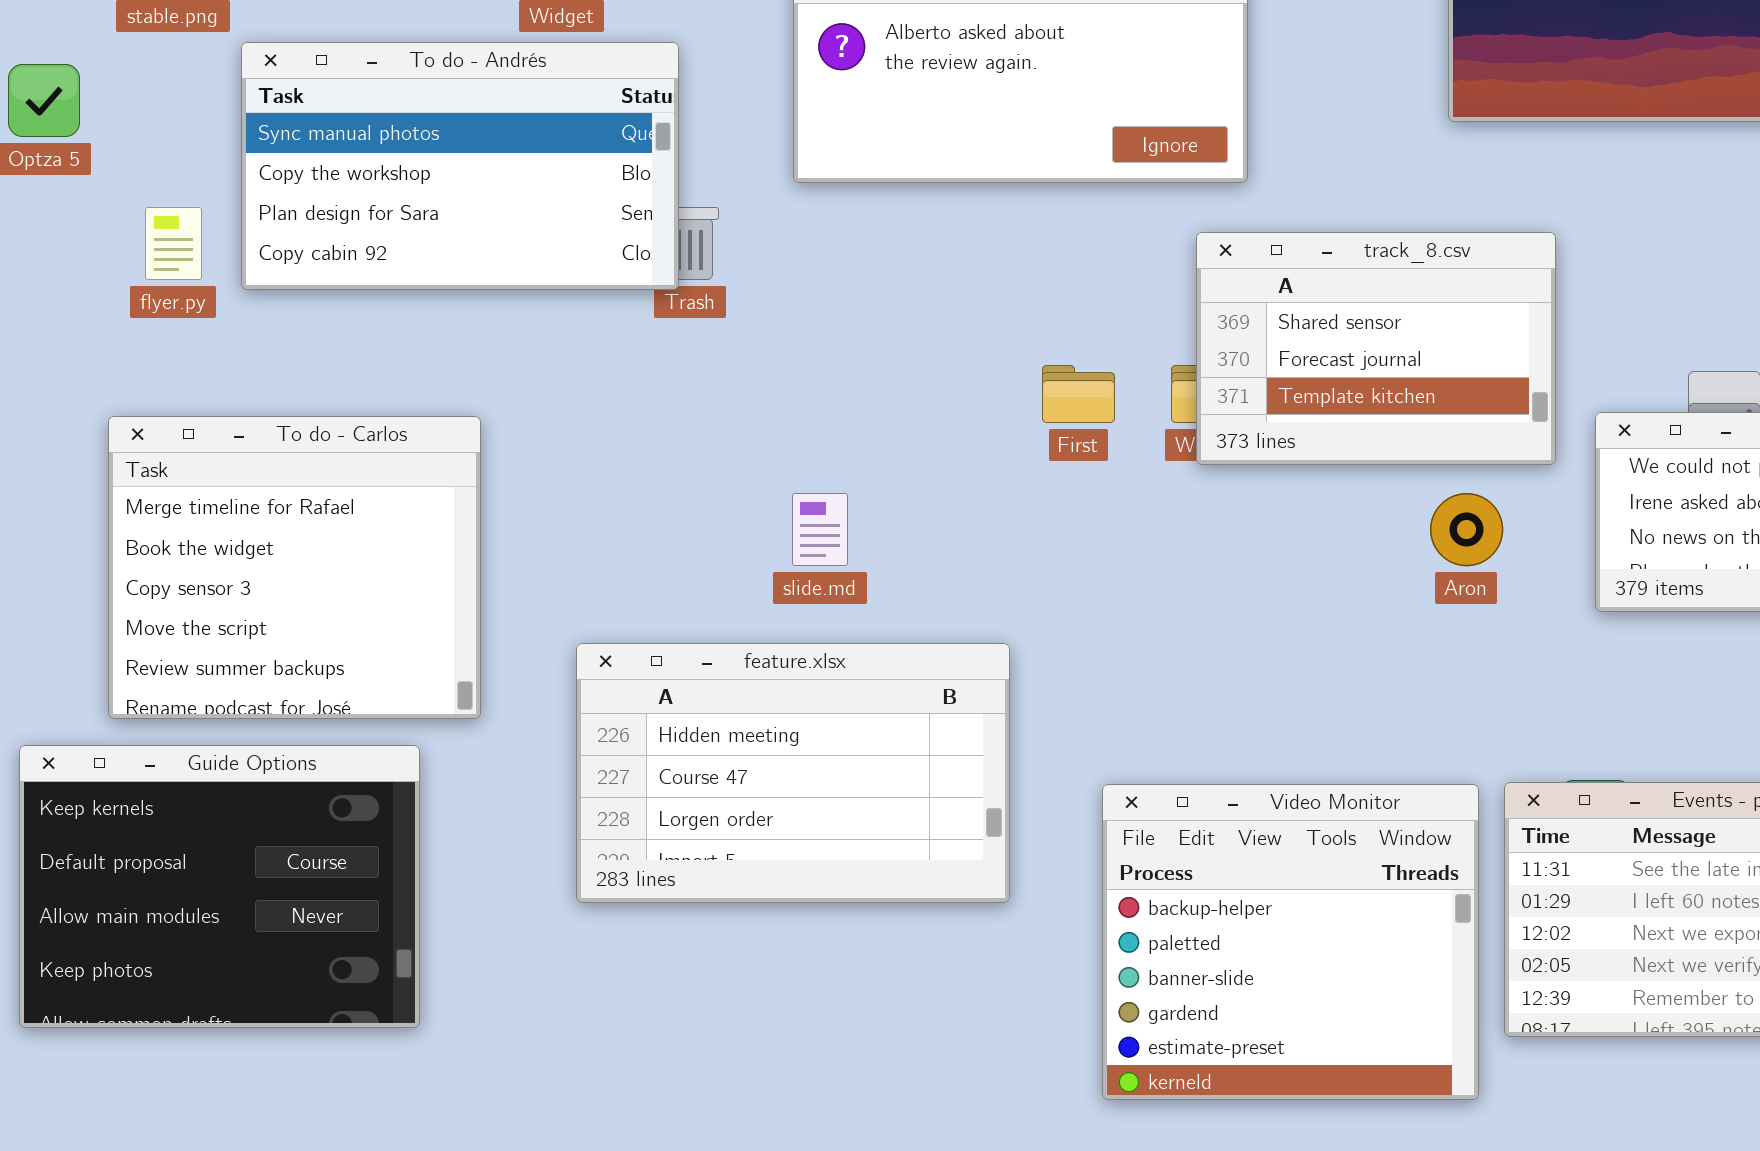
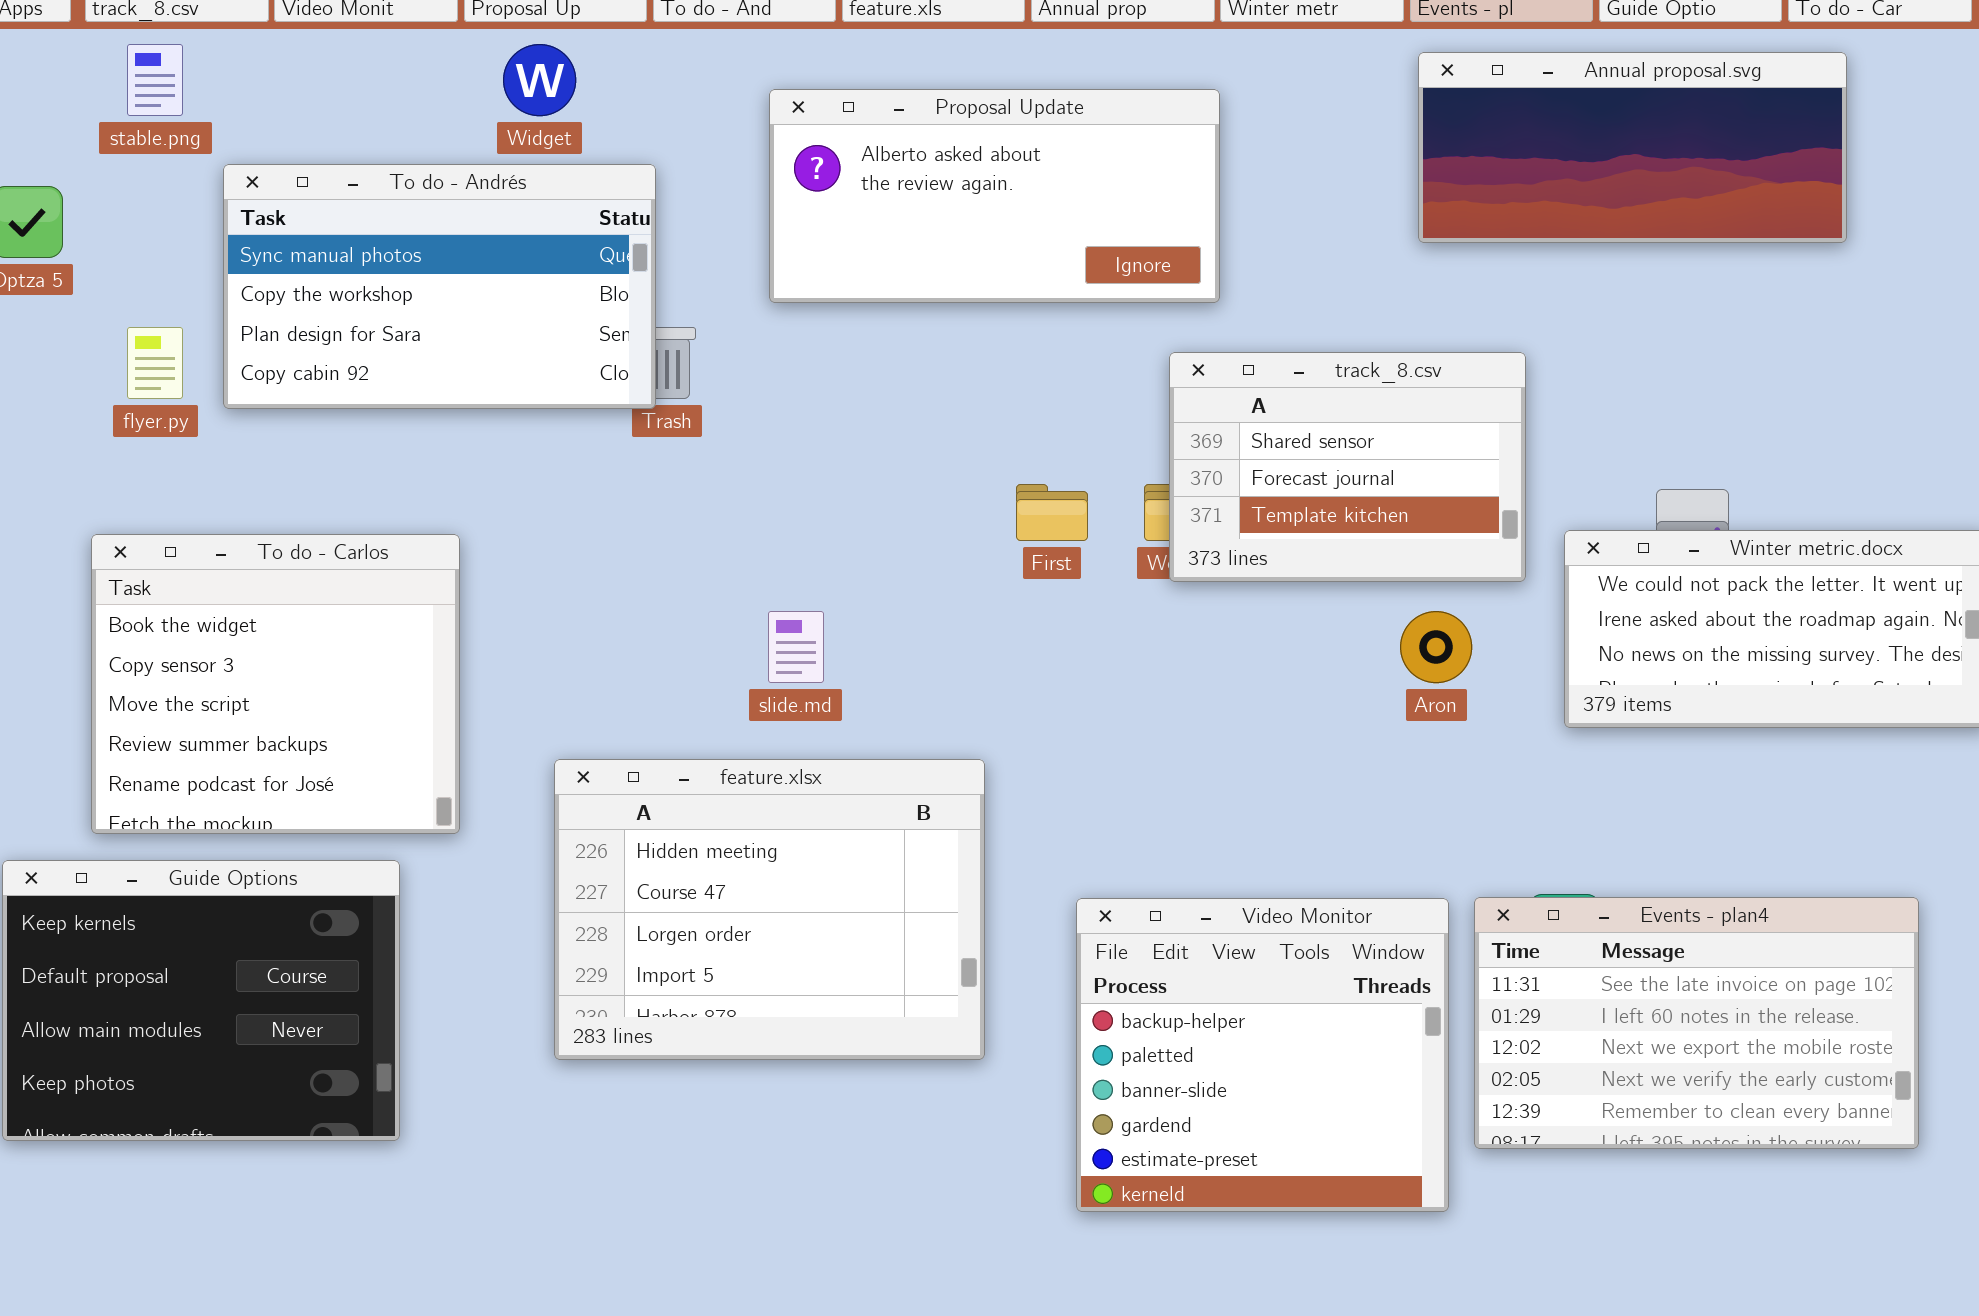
To do - Carlos: [108,416,481,719] -> [91,534,460,834], scrolled down 1 row
feature.xlsx: [576,643,1010,903] -> [554,759,985,1060], resized

